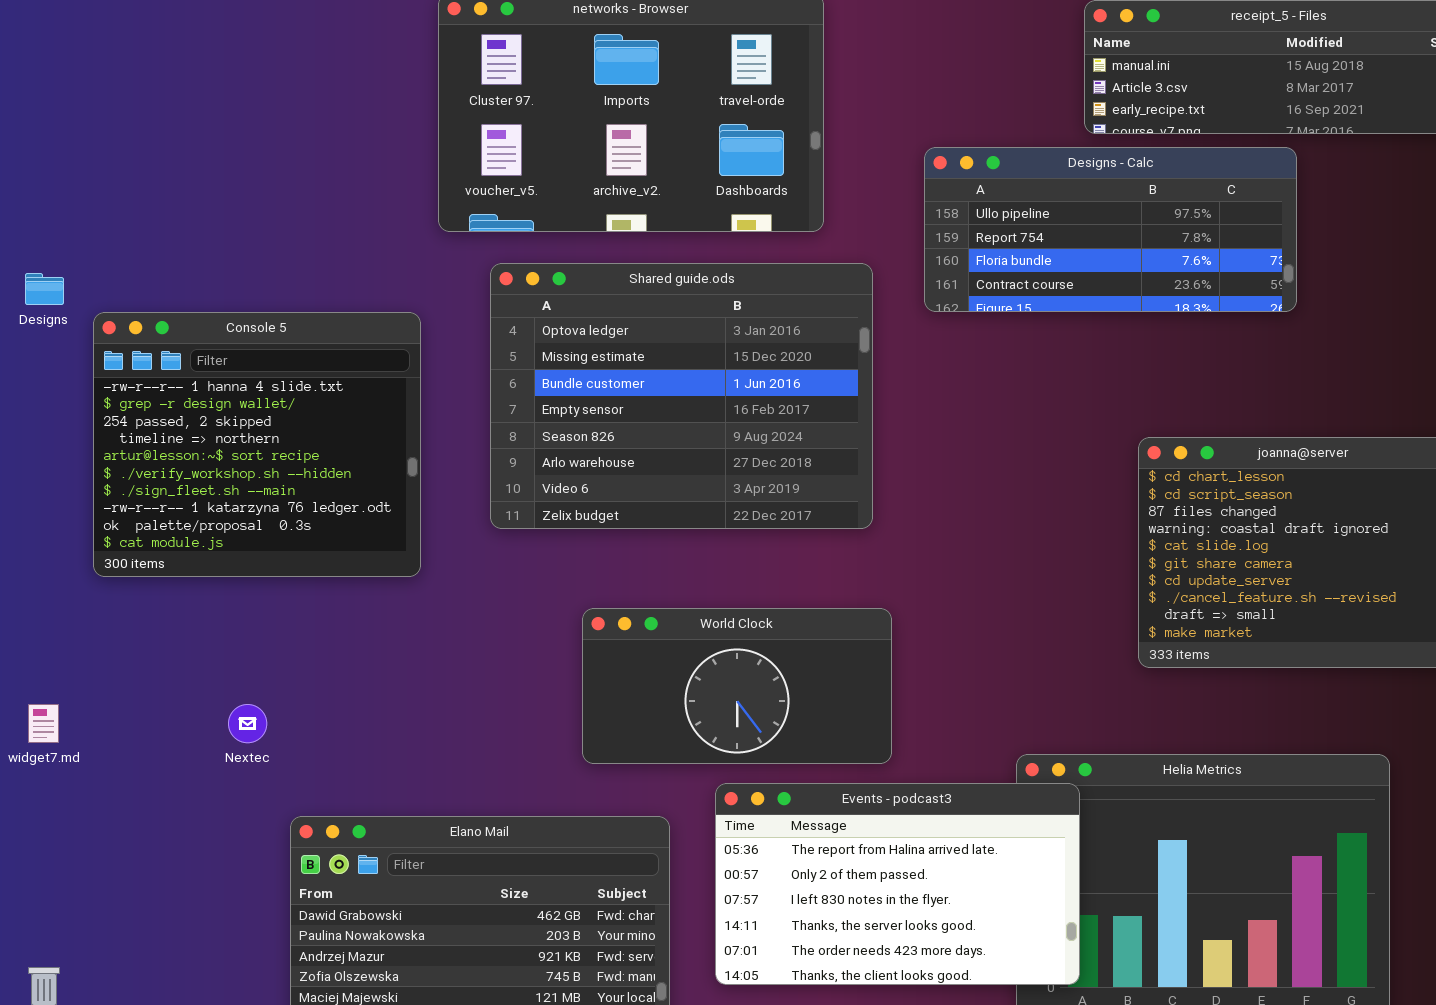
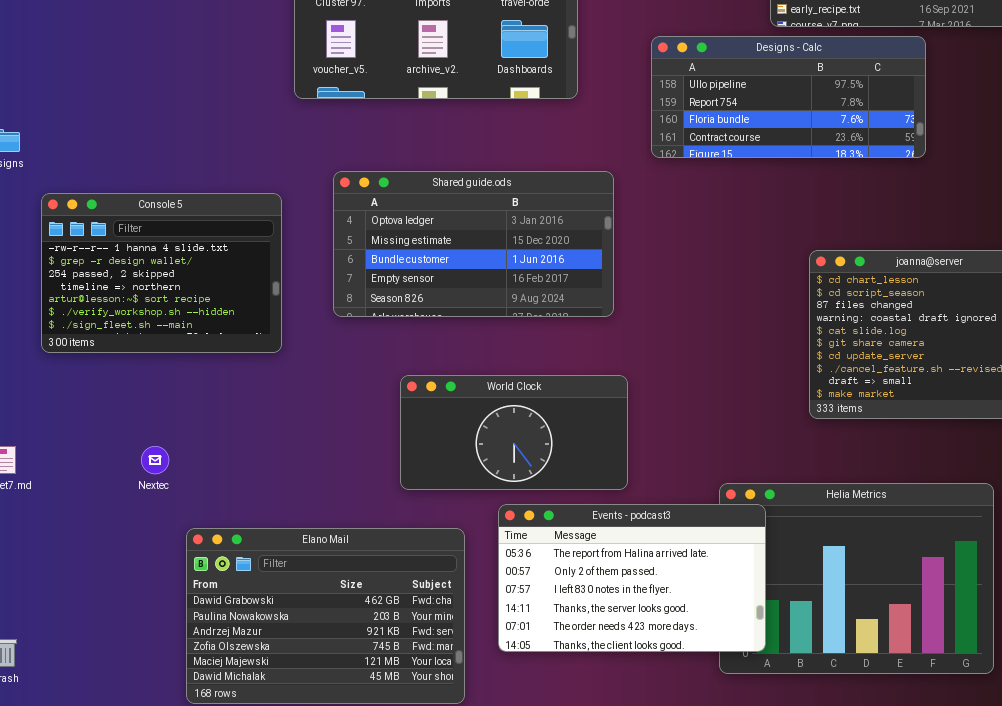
Shared guide.ods: [490,263,873,529] -> [333,171,614,317], resized
Console 5: [93,312,421,577] -> [41,193,282,353], resized

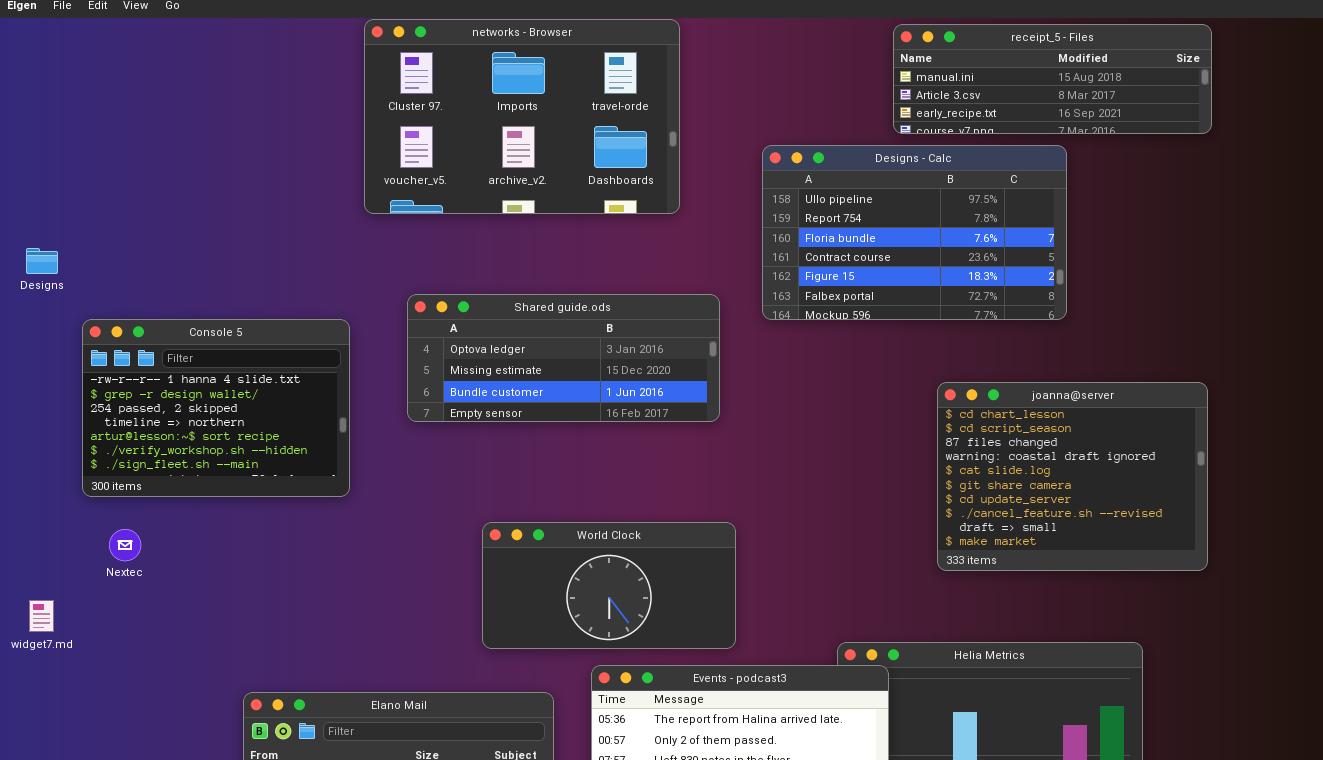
Designs - Calc: [651,36,926,158] -> [762,145,1067,320], resized
Shared guide.ods: [333,171,614,317] -> [407,294,720,422], resized
Nextec: [141,446,169,474] -> [109,529,141,561], moved

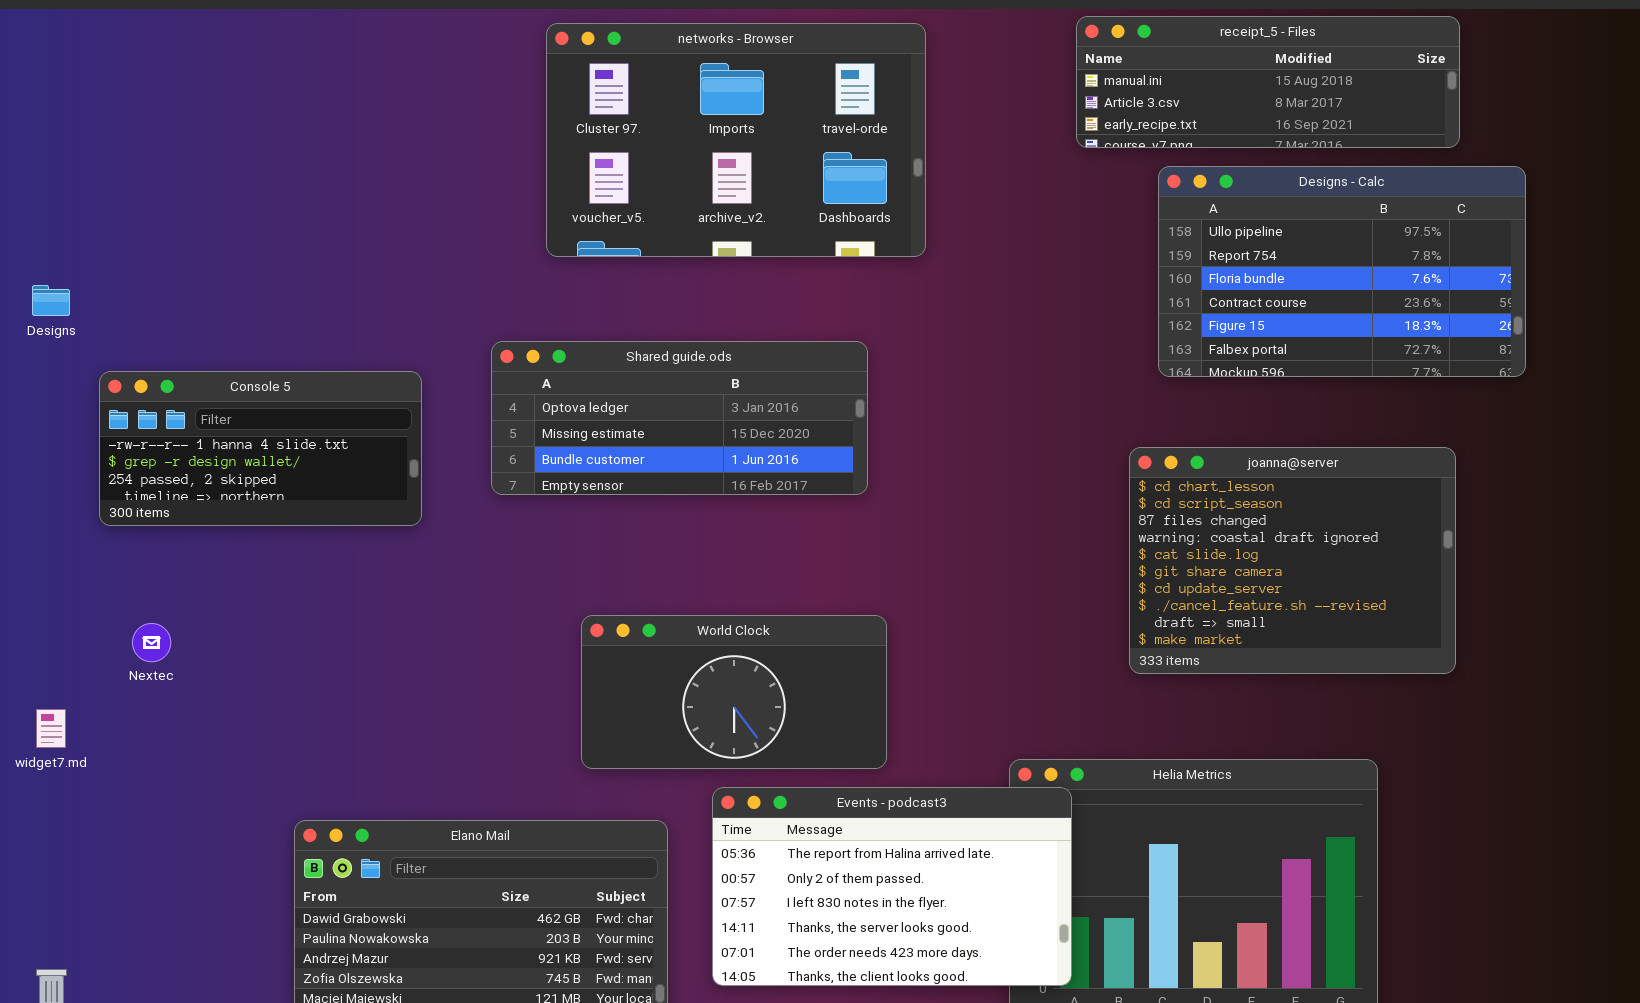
networks - Browser: [364,19,680,214] -> [546,23,926,257], moved
Designs - Calc: [762,145,1067,320] -> [1158,166,1526,377], moved
Console 5: [82,319,350,497] -> [99,371,422,526], resized

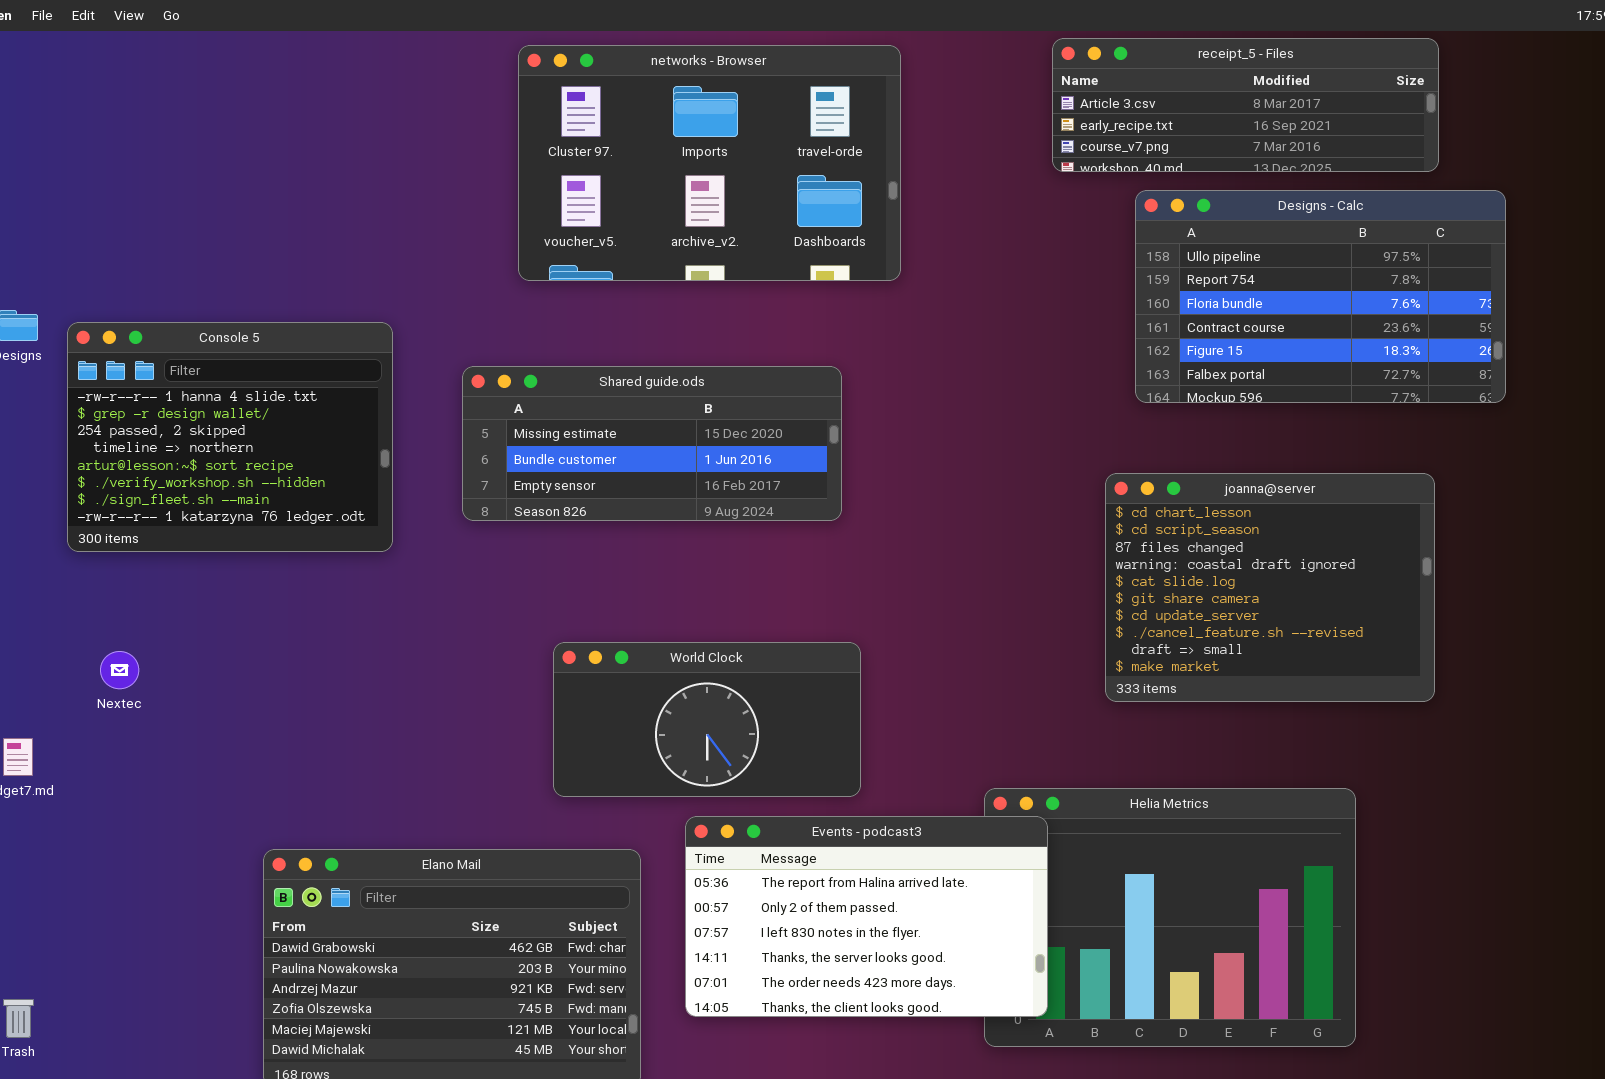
receipt_5 - Files: [1076,16,1460,148] -> [1052,38,1439,172], scrolled down 1 row
Shared guide.ods: [491,341,868,495] -> [462,366,842,521], scrolled down 1 row
Console 5: [99,371,422,526] -> [67,322,393,552], resized

